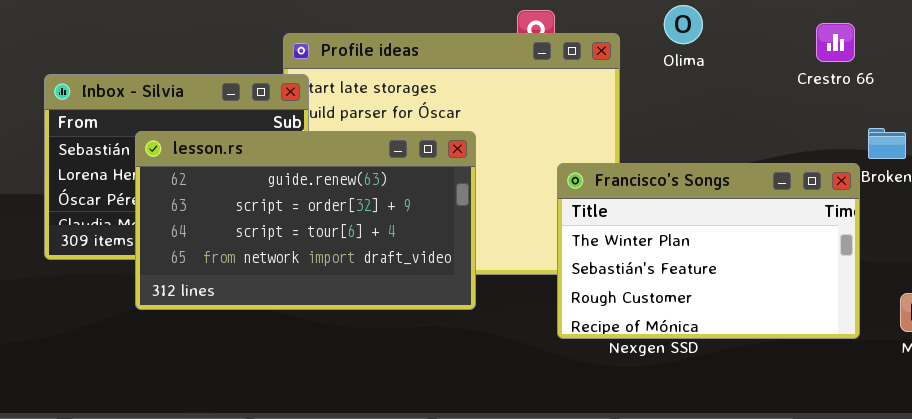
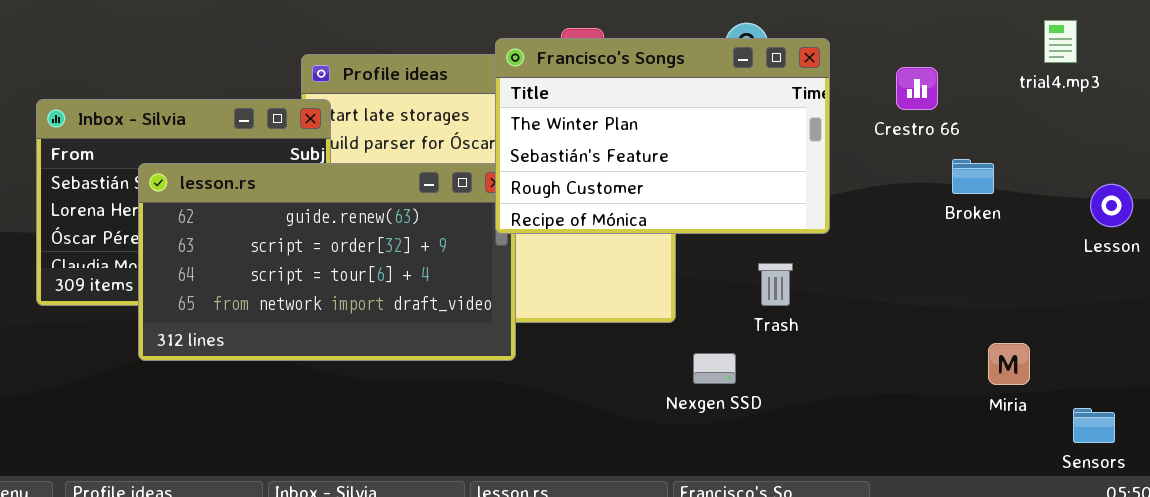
Crestro 66: [816,23,855,62] -> [896,67,938,110], moved
Francisco's Songs: [557,163,860,339] -> [495,38,830,234], moved

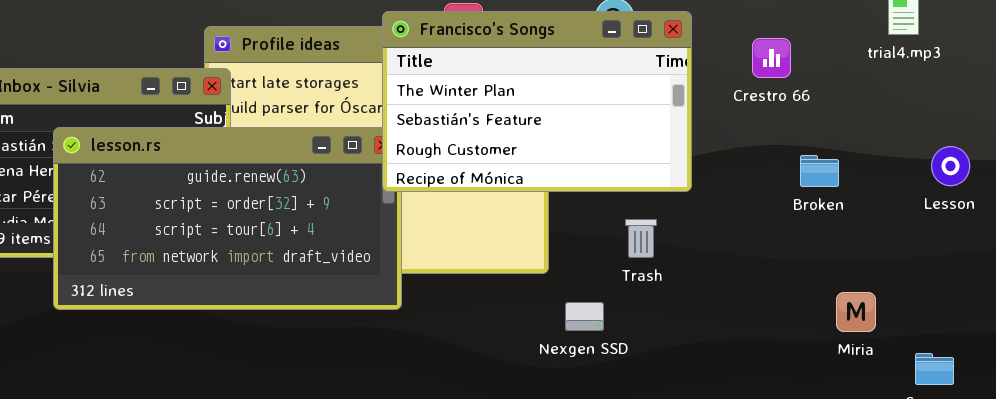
Broken: [952,159,994,194] -> [800,155,839,187], moved

